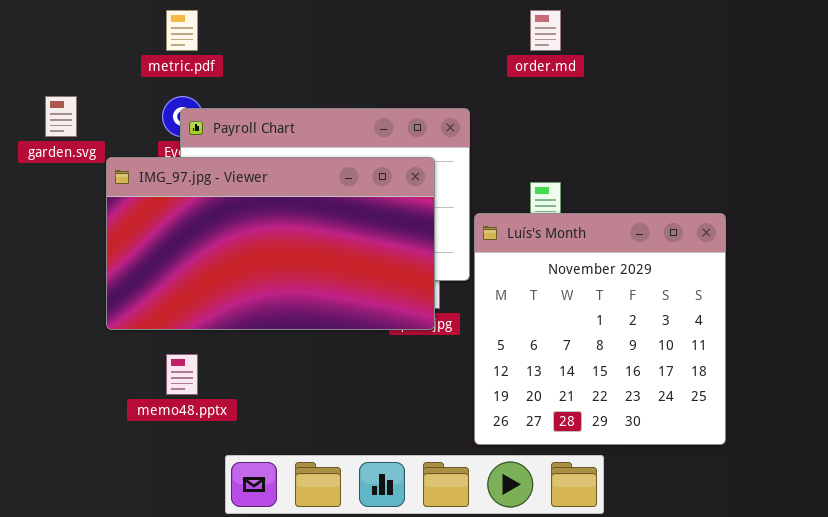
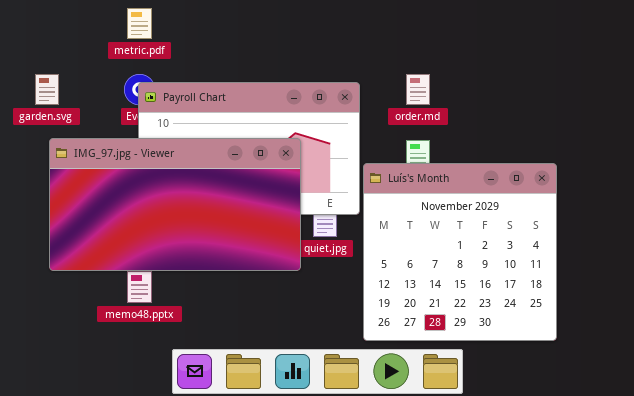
order.md: [530,10,561,51] -> [406,74,430,105], moved
IMG_97.jpg - Viewer: [106,157,435,330] -> [49,138,301,271], moved

